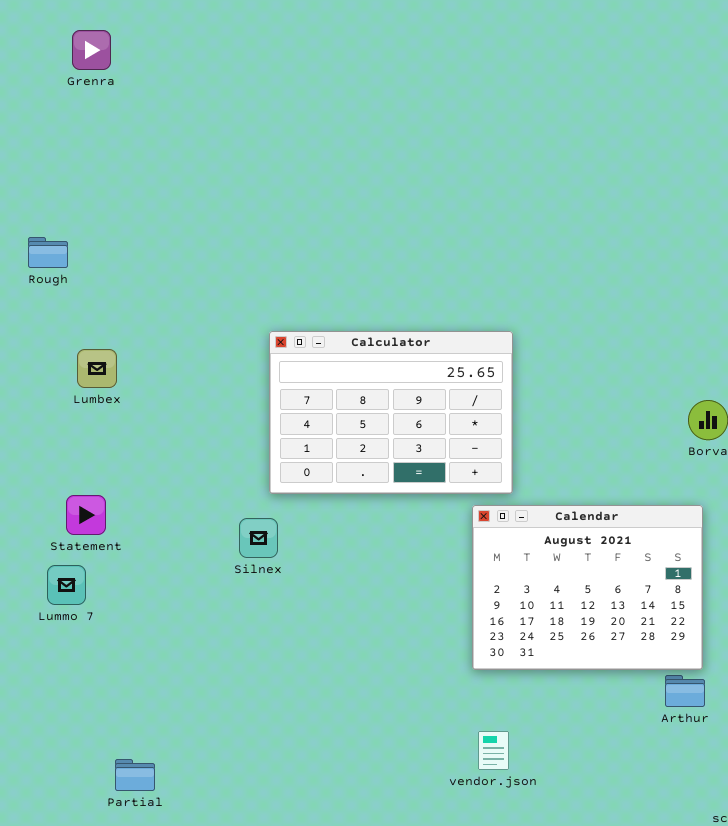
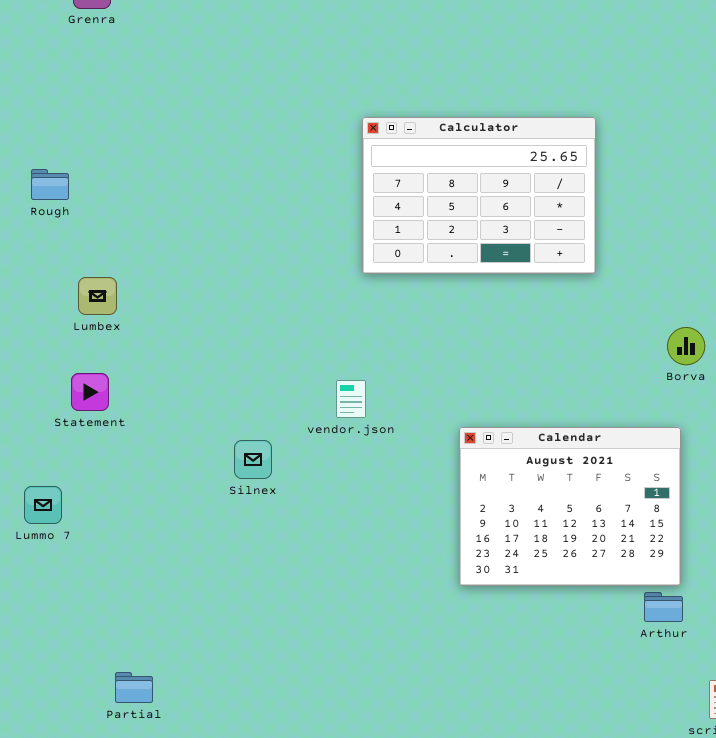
Calculator: [269,331,513,494] -> [362,117,596,274], moved
Statement: [66,495,106,535] -> [71,373,109,411], moved
Lummo 7: [47,565,86,605] -> [24,486,62,524], moved
vendor.json: [478,731,509,770] -> [336,380,366,418], moved

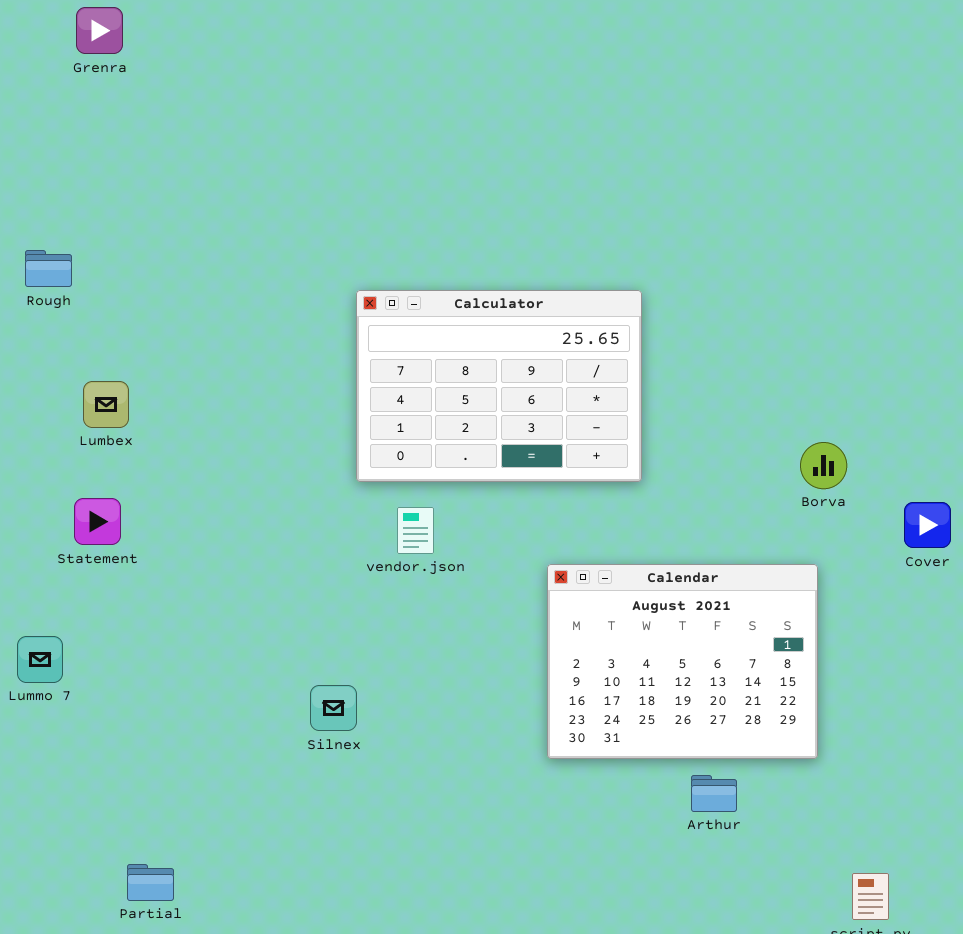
Calculator: [362,117,596,274] -> [356,290,642,482], moved
Silnex: [234,440,272,479] -> [310,685,357,731], moved
Arthur: [644,592,683,622] -> [691,775,737,812], moved

